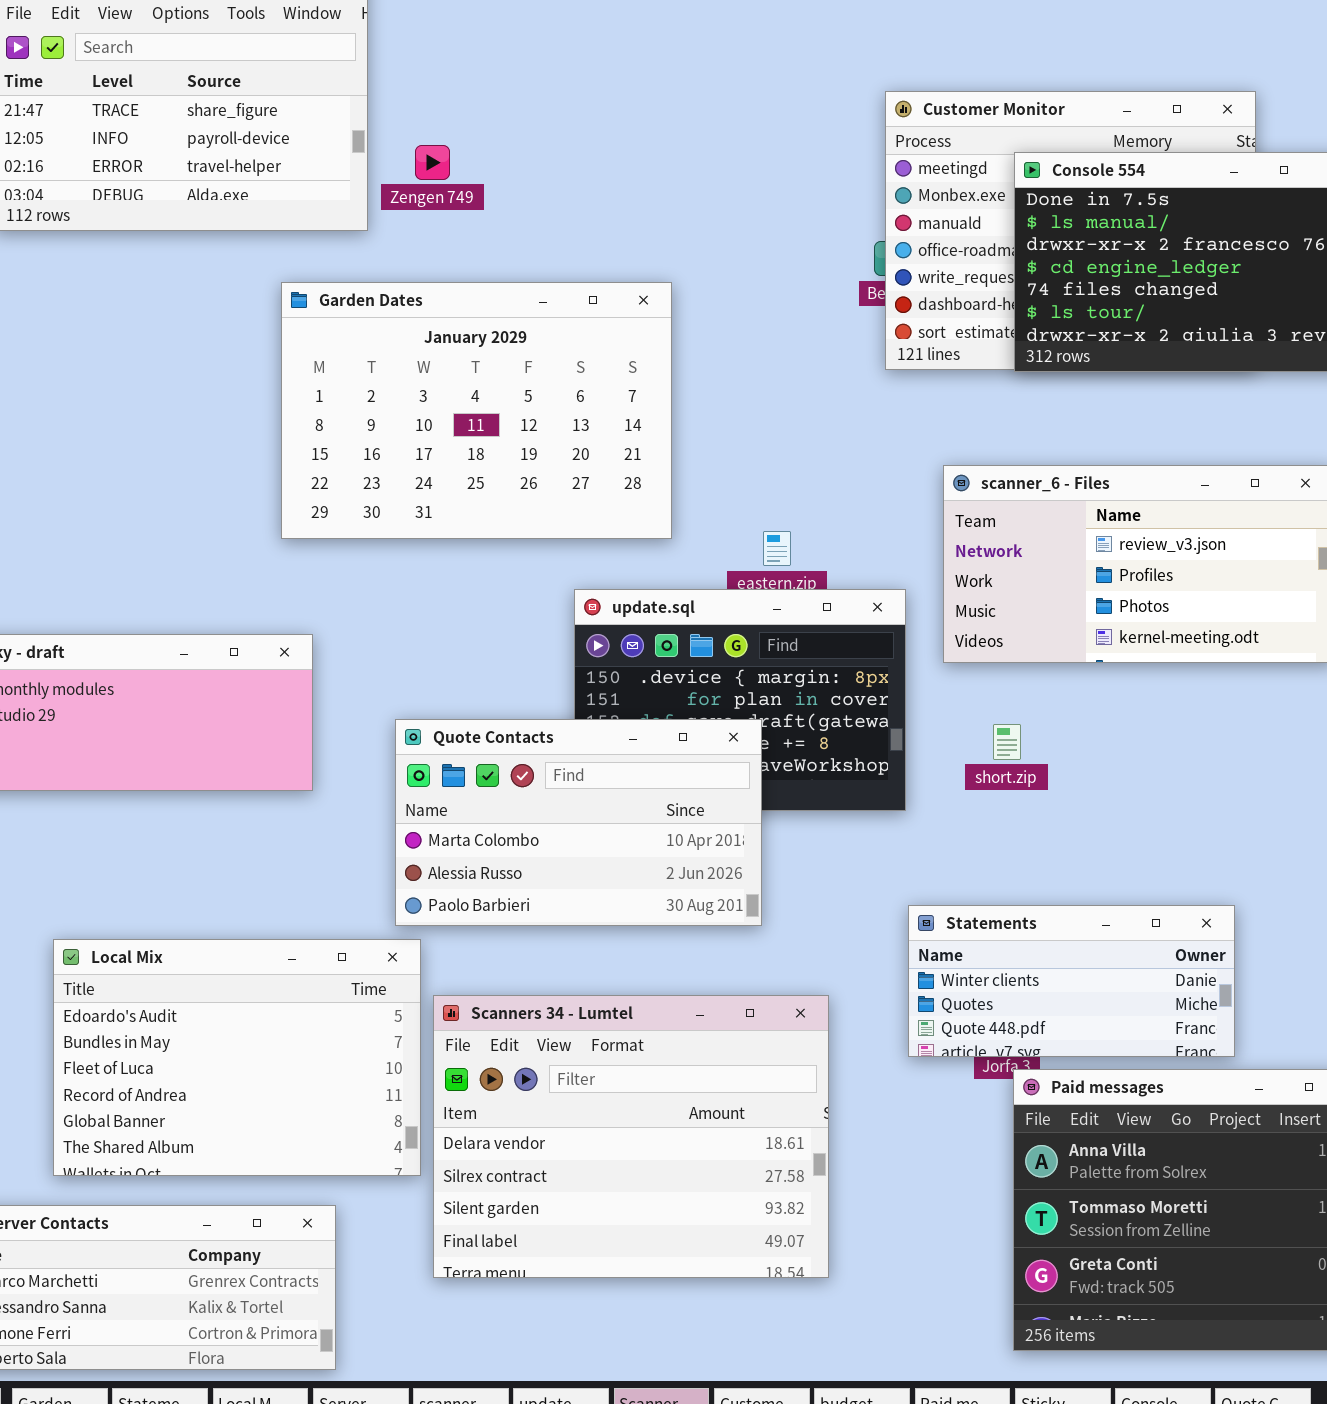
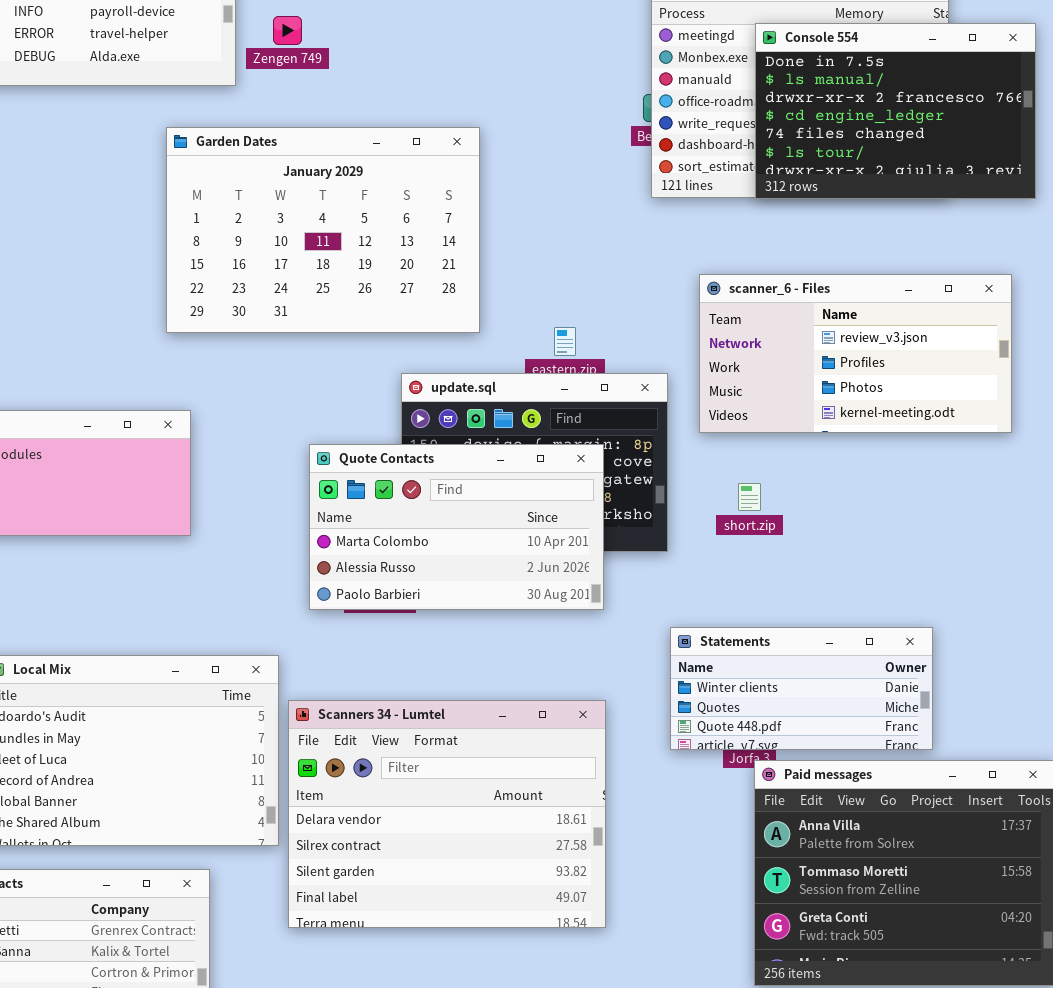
Quote Contacts: [395,719,762,926] -> [309,444,604,610], moved

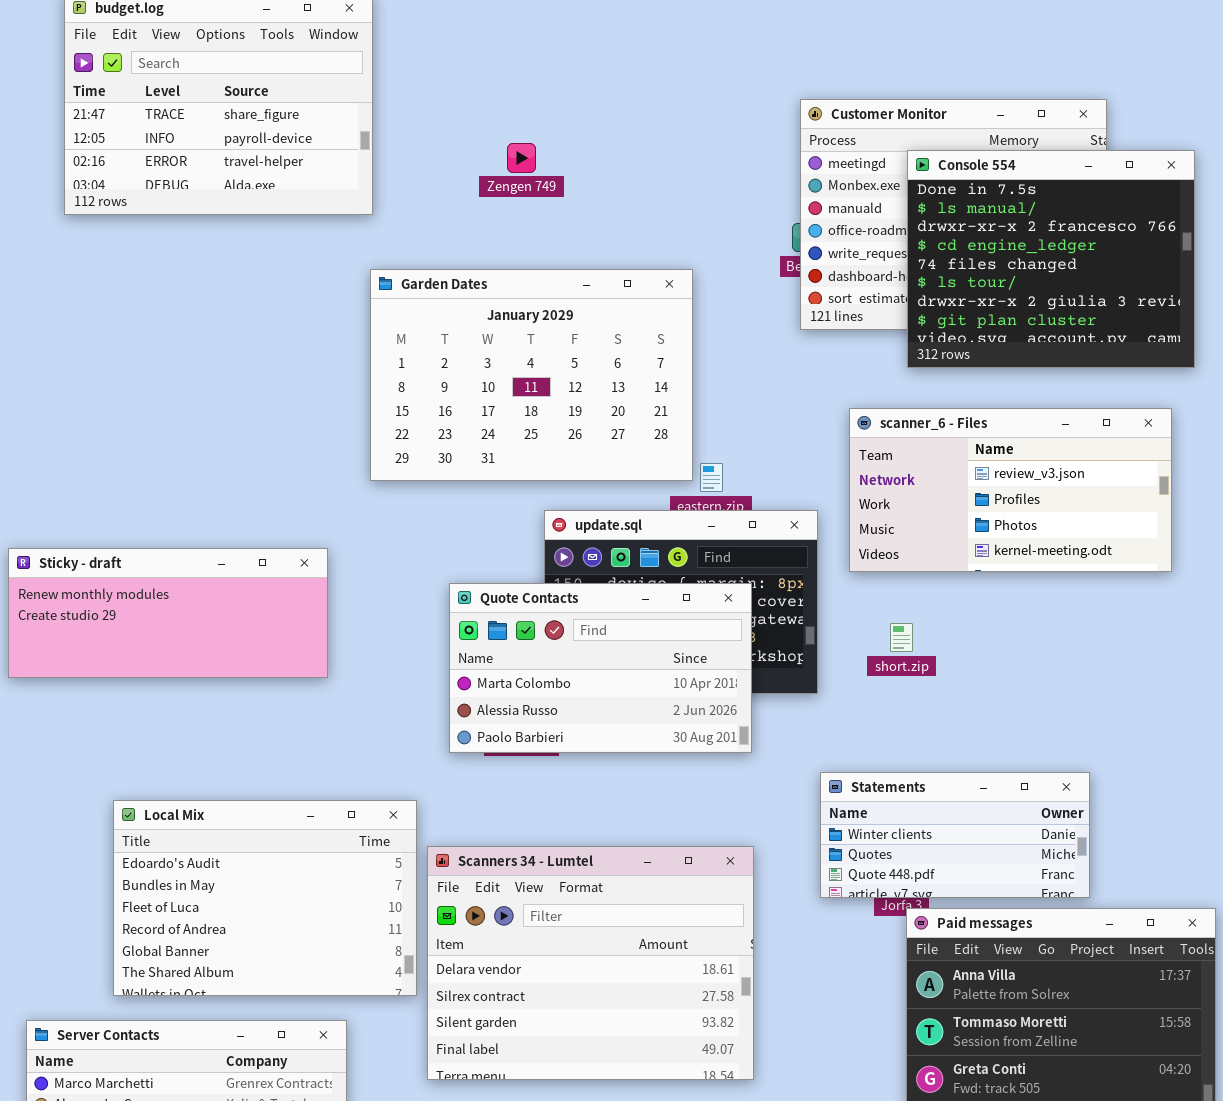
Zengen 749: [273,16,302,45] -> [507,143,536,173], moved
Console 554: [755,23,1036,199] -> [907,150,1195,368], resized
Garden Dates: [166,127,480,333] -> [370,269,693,481], moved

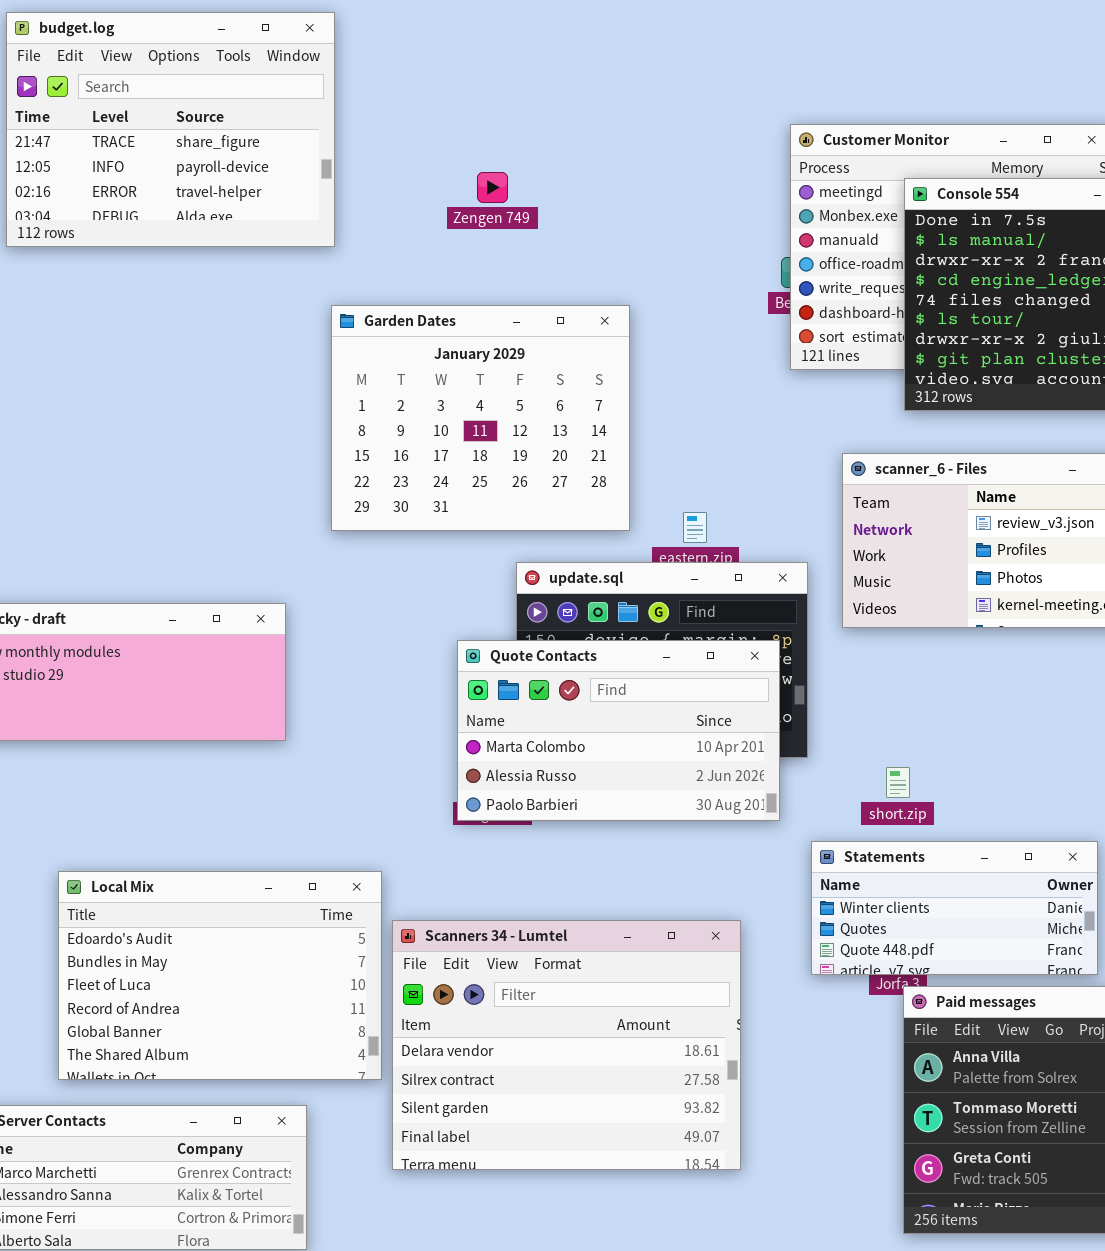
Garden Dates: [370,269,693,481] -> [331,305,630,531], resized
Quote Contacts: [449,583,752,753] -> [457,640,780,821], moved
short.zip: [890,623,913,652] -> [886,767,910,798], moved

